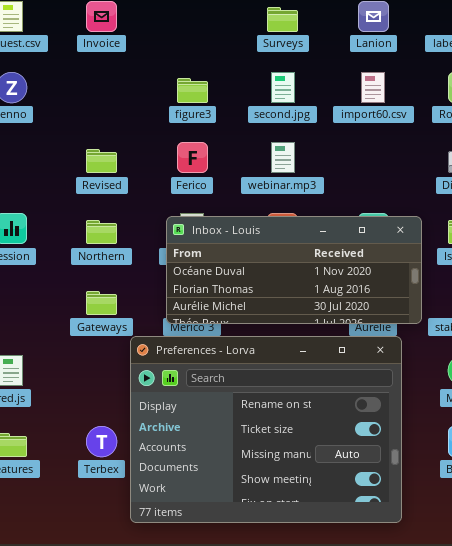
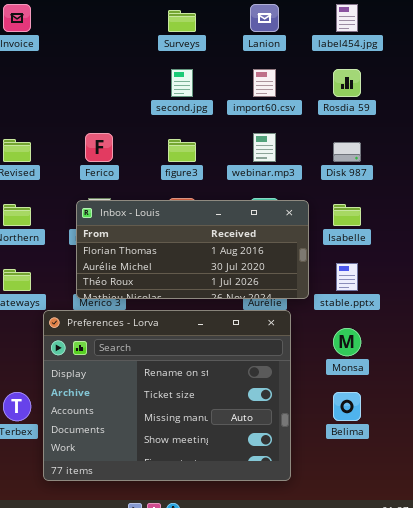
figure3: [177,78,208,103] -> [168,139,196,162], moved
webinar.mp3: [271,142,295,173] -> [253,133,276,162], moved
Inbox - Louis: [166,216,422,324] -> [76,200,309,299], scrolled down 1 row

